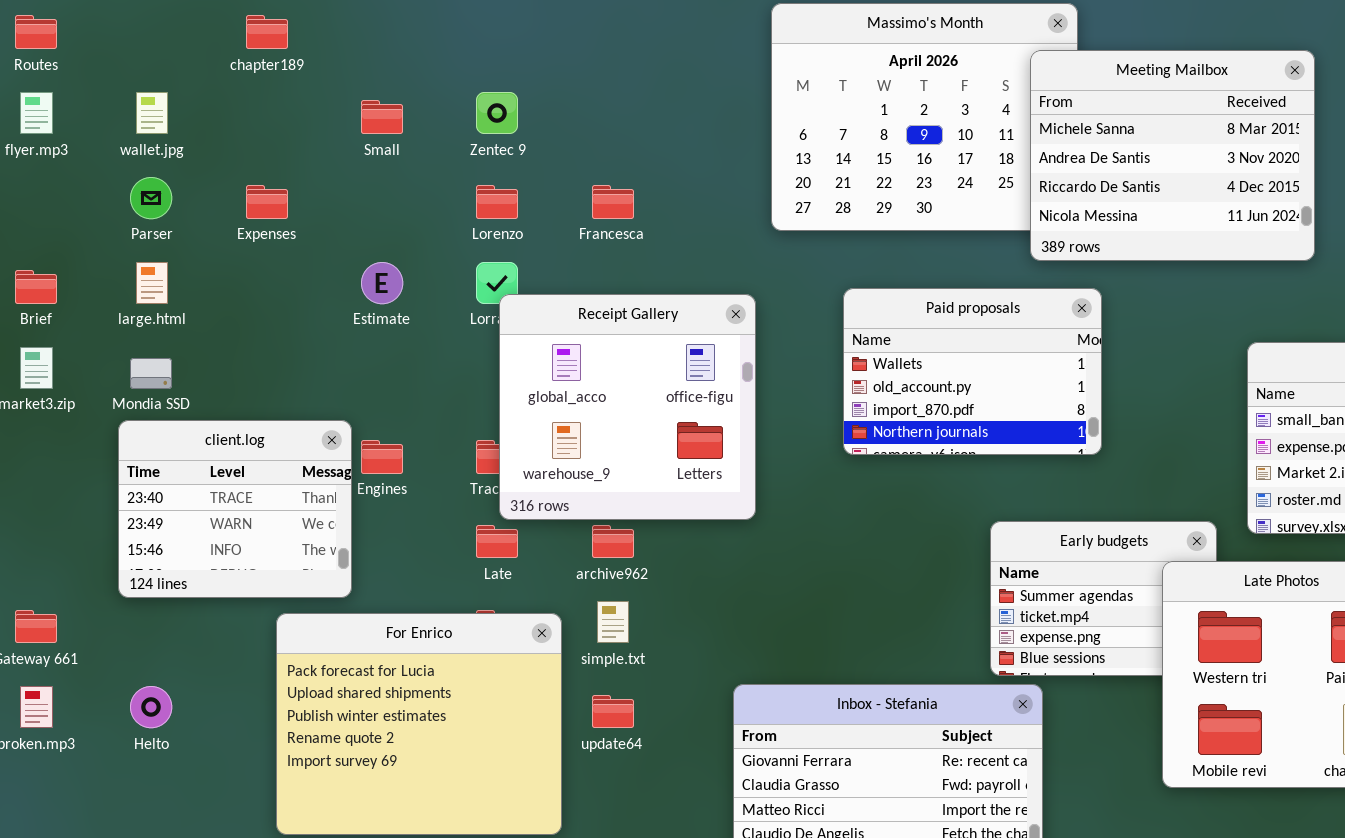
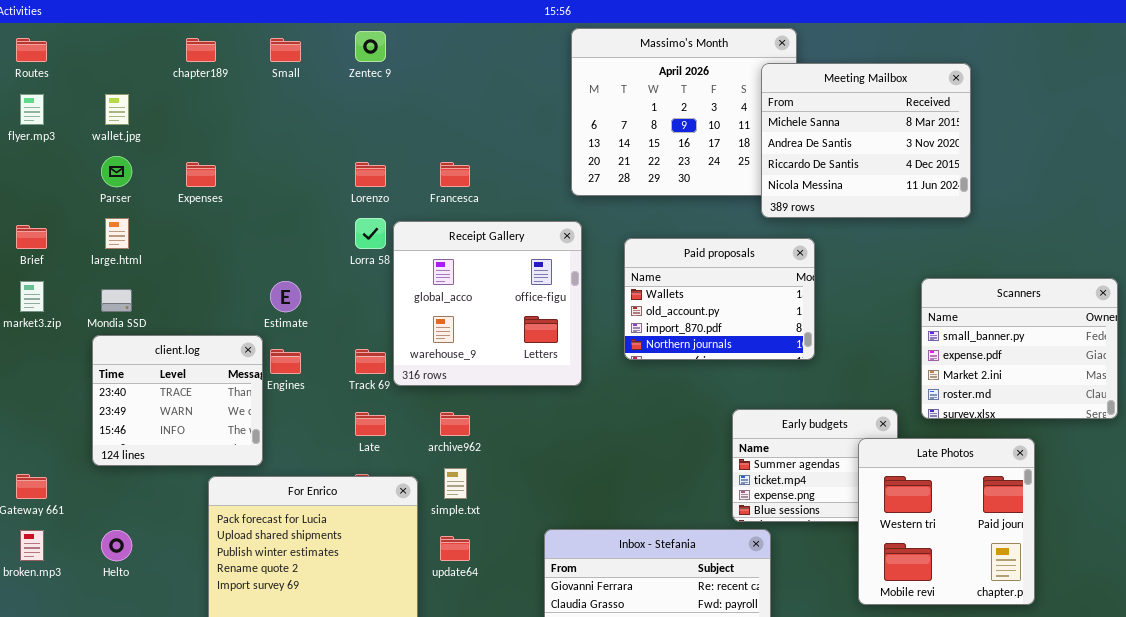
Zentec 9: [476,92,518,134] -> [355,31,386,62], moved
Small: [361,100,403,134] -> [270,38,301,62], moved
Estimate: [361,262,403,304] -> [270,281,301,312], moved
Receipt Gallery: [499,294,756,520] -> [393,221,582,386], moved

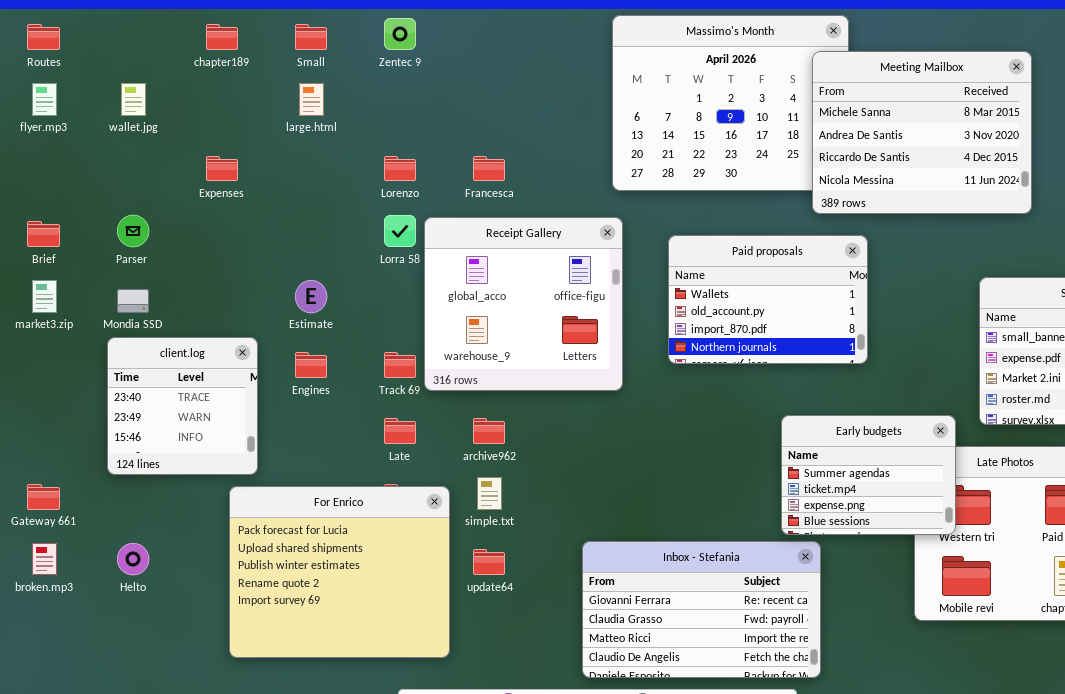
Parser: [101,156,132,187] -> [117,215,149,247], moved
large.html: [105,218,129,249] -> [299,83,324,116], moved
client.log: [92,335,263,466] -> [107,337,258,475], resized
Early budgets: [732,409,898,522] -> [781,415,956,535], raised

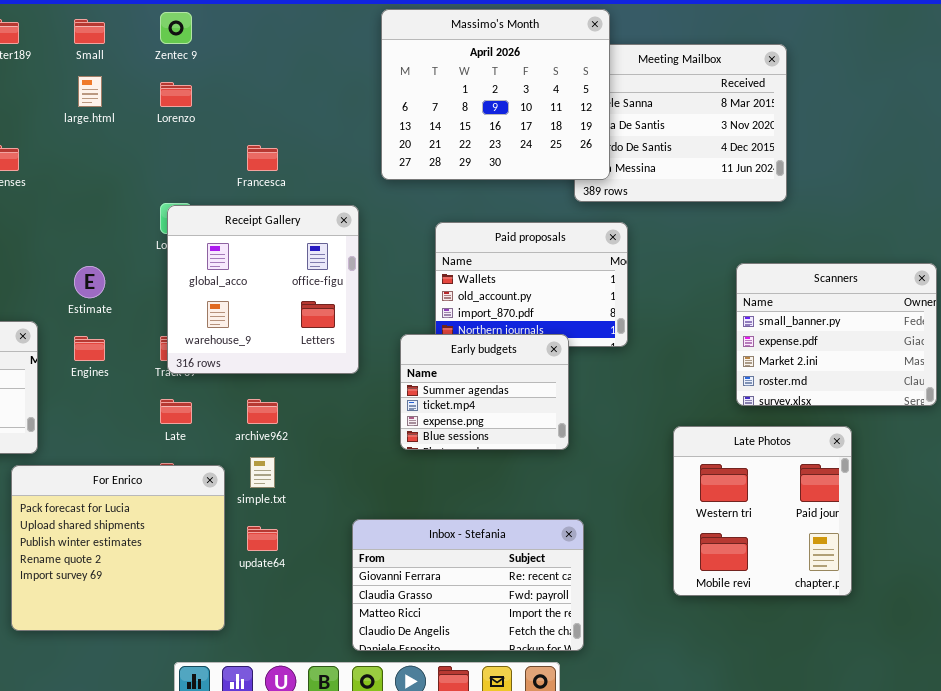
Massimo's Month: [612,15,849,191] -> [381,9,610,180], raised
Lorenzo: [384,156,416,181] -> [160,82,192,107], moved
Receipt Gallery: [424,217,623,391] -> [167,205,359,374], moved
Early budgets: [781,415,956,535] -> [400,334,569,450], moved

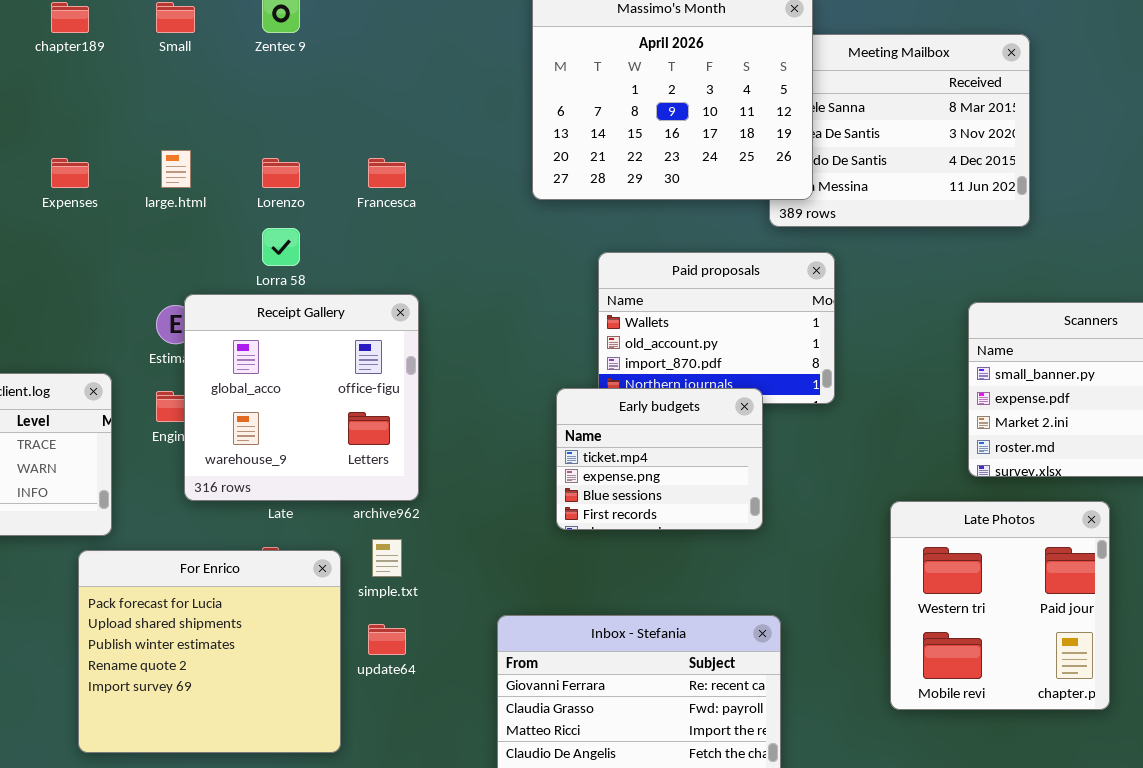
large.html: [78,76,102,107] -> [161,150,191,188], moved
Lorenzo: [160,82,192,107] -> [262,158,300,188], moved
Receipt Gallery: [167,205,359,374] -> [184,294,419,501], moved
Early budgets: [400,334,569,450] -> [556,388,763,530], scrolled down 1 row

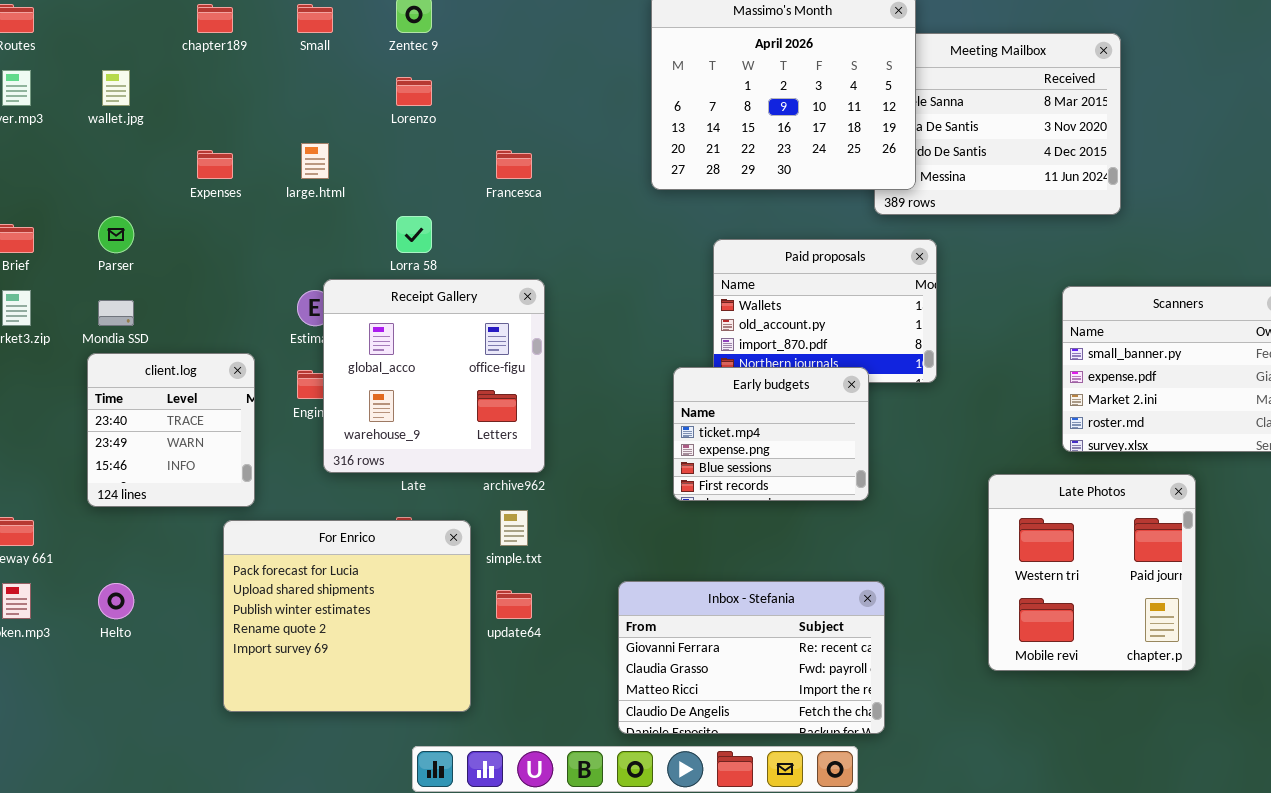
Lorenzo: [262,158,300,188] -> [396,77,432,106], moved

